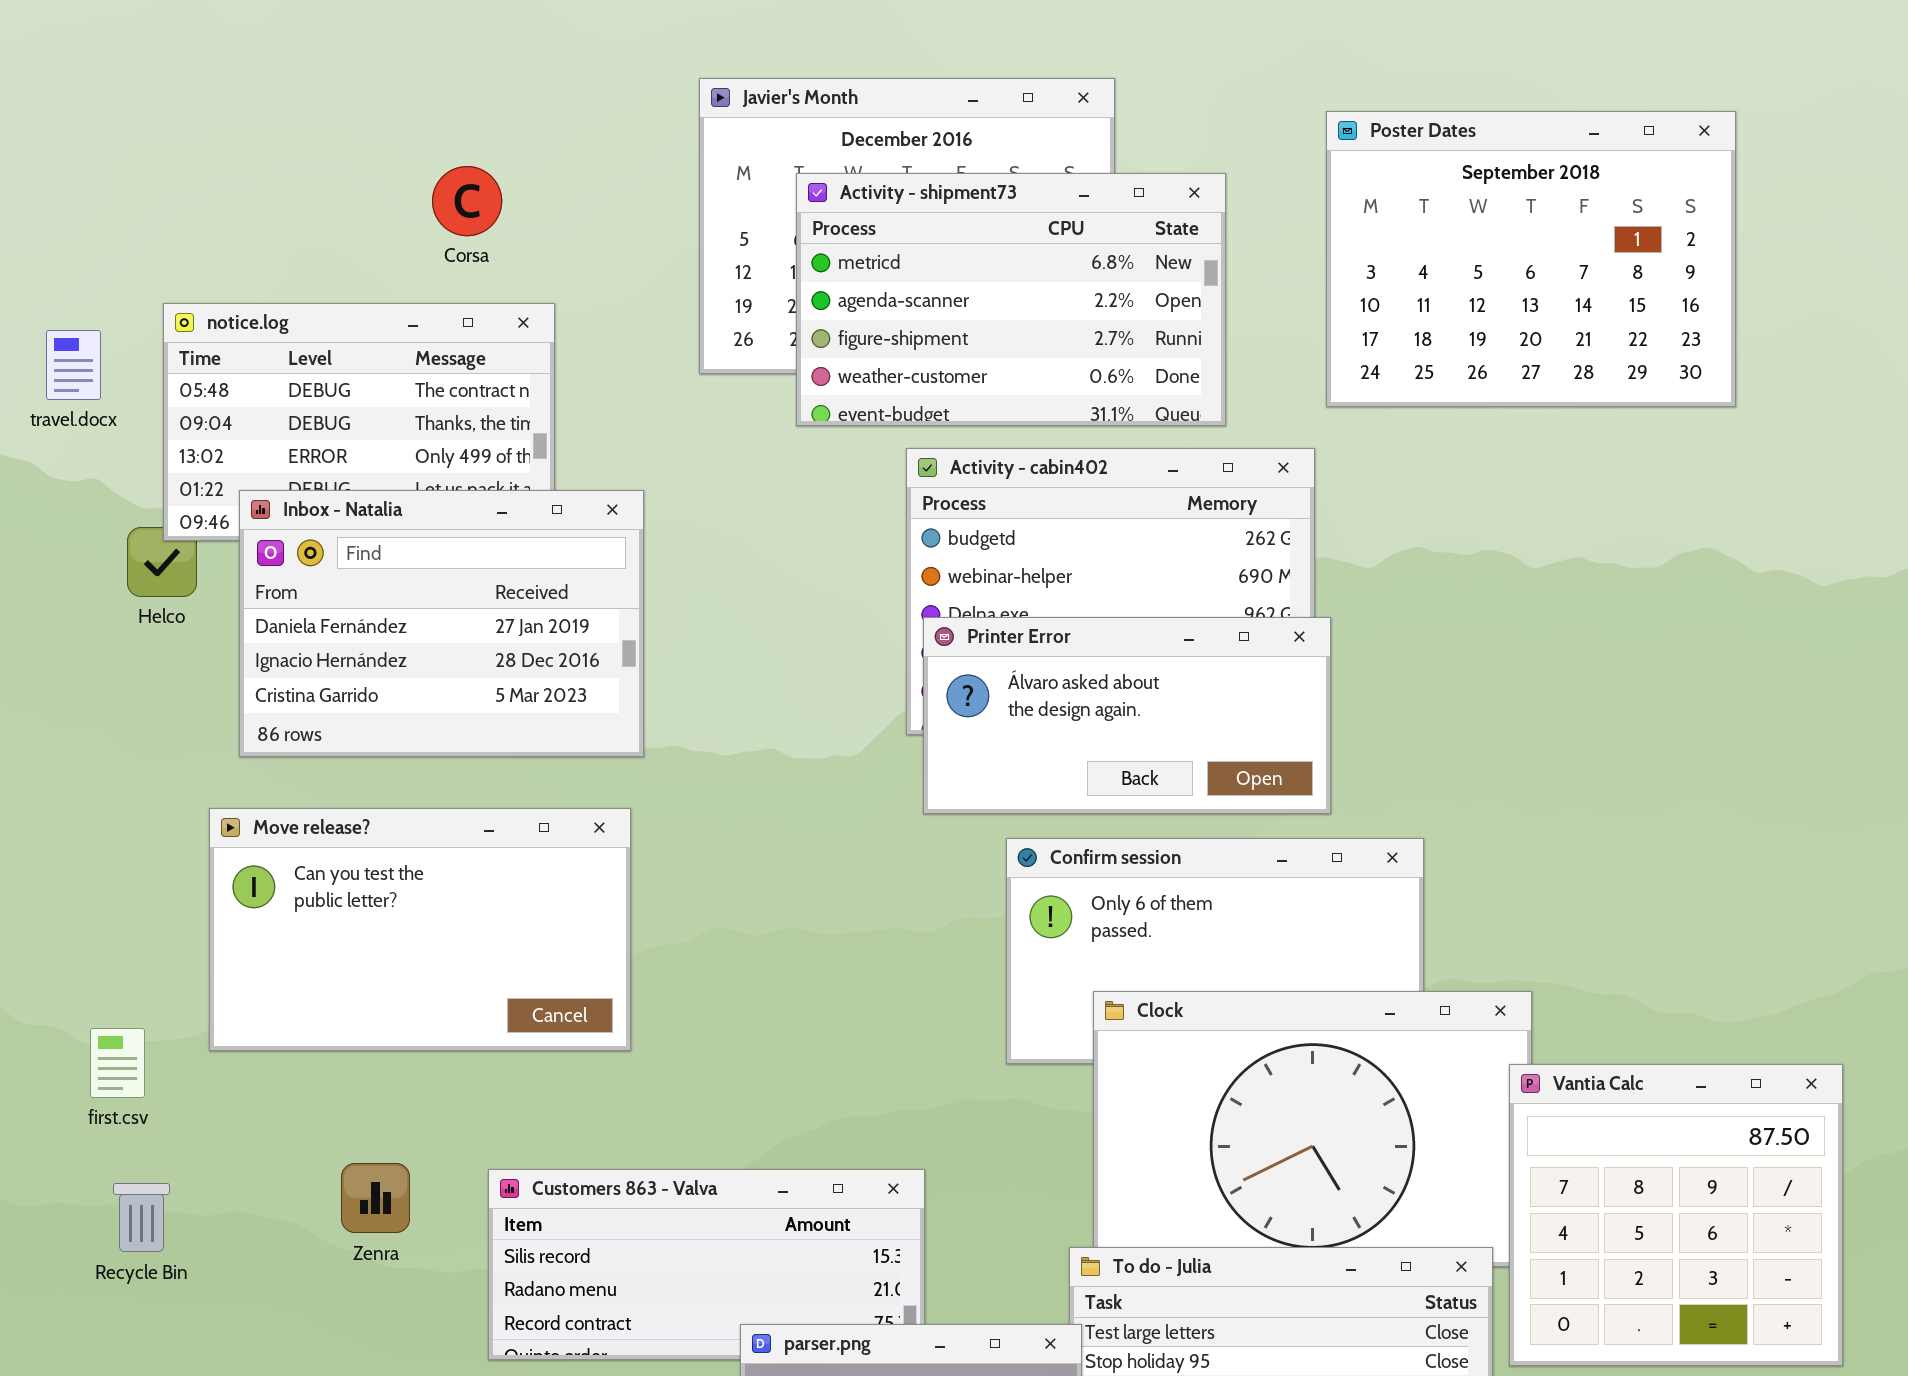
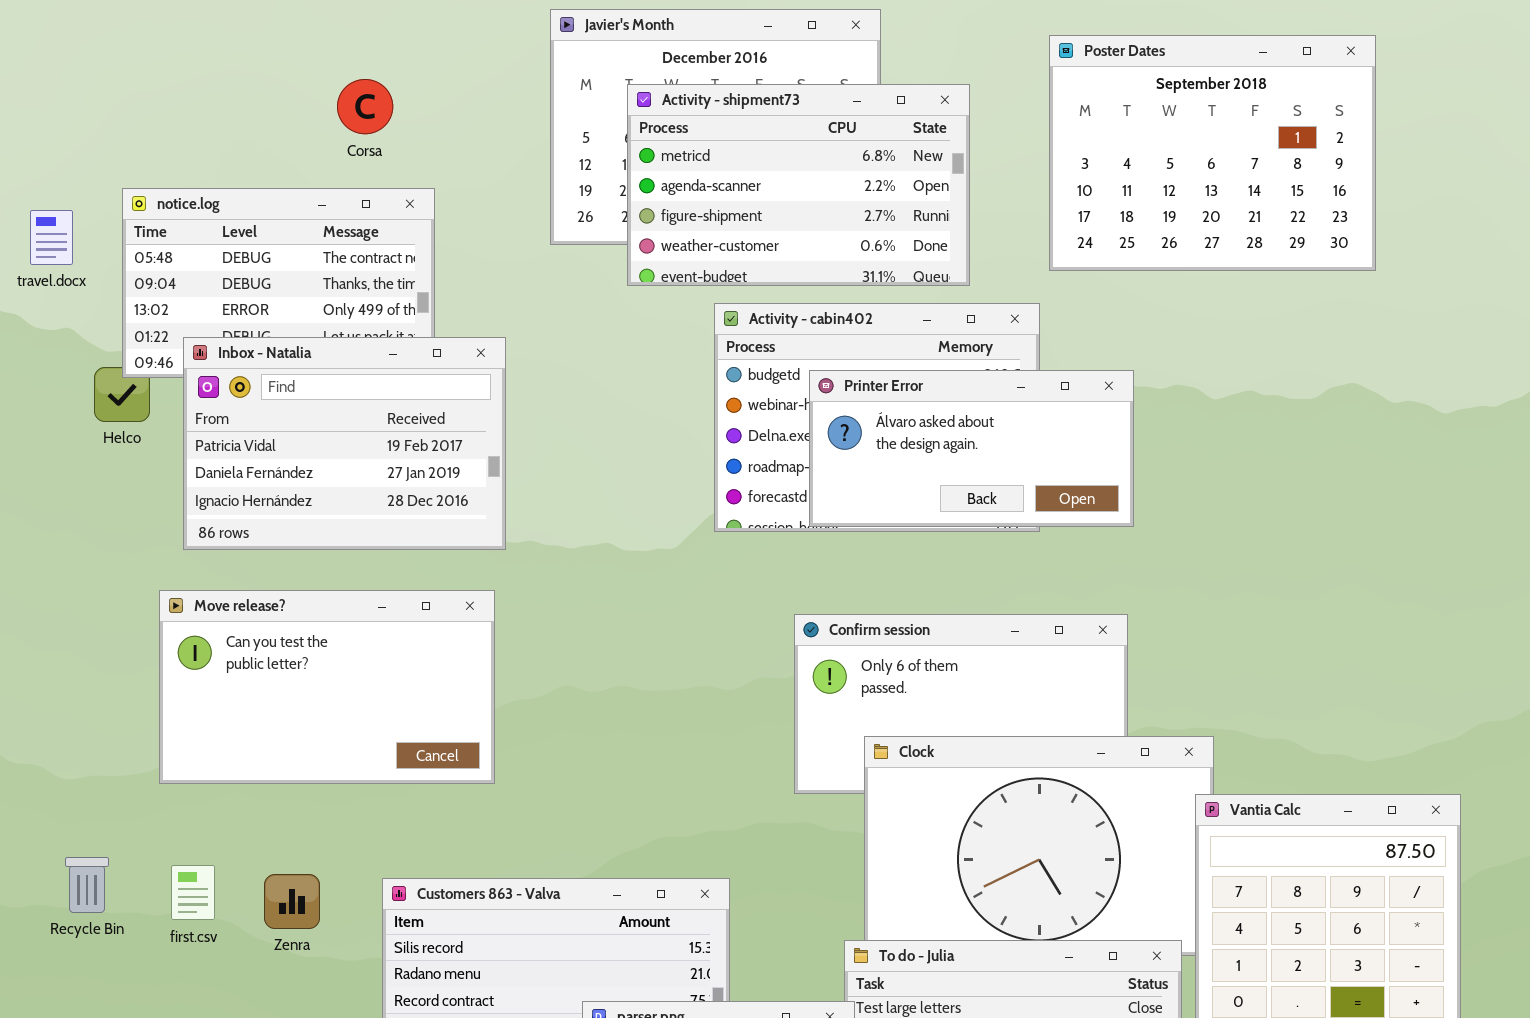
Inbox - Natalia: [239,490,644,757] -> [183,337,506,550], scrolled up 1 row
Printer Error: [923,617,1331,814] -> [809,370,1134,527], moved
first.csv: [90,1028,145,1098] -> [171,865,215,920], moved
Recycle Bin: [113,1183,170,1252] -> [65,857,109,913], moved

